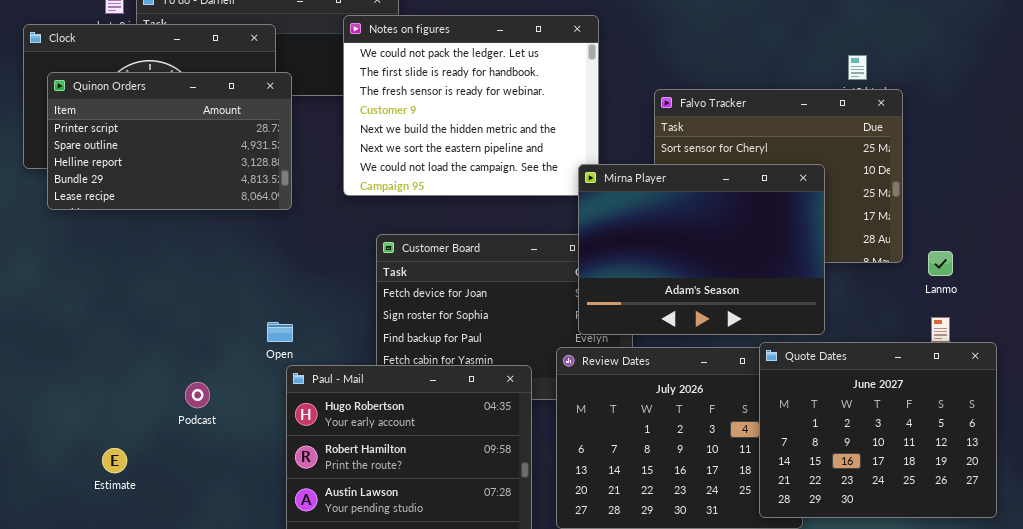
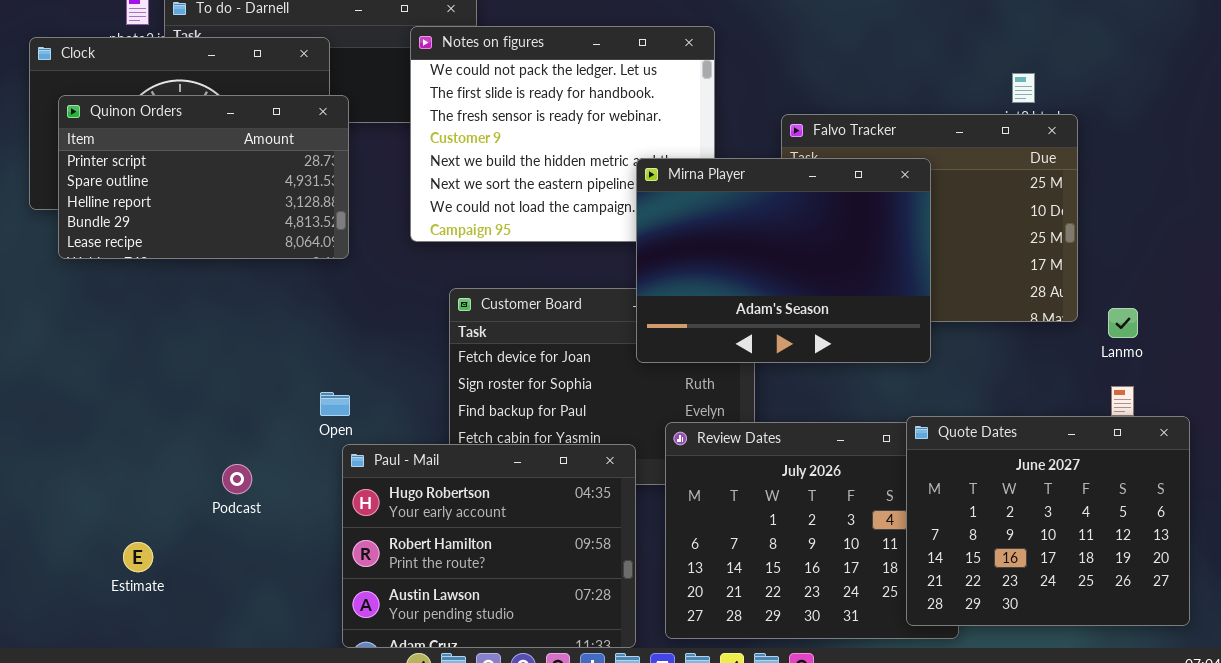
Mirna Player: [578,164,825,335] -> [636,158,931,363], moved

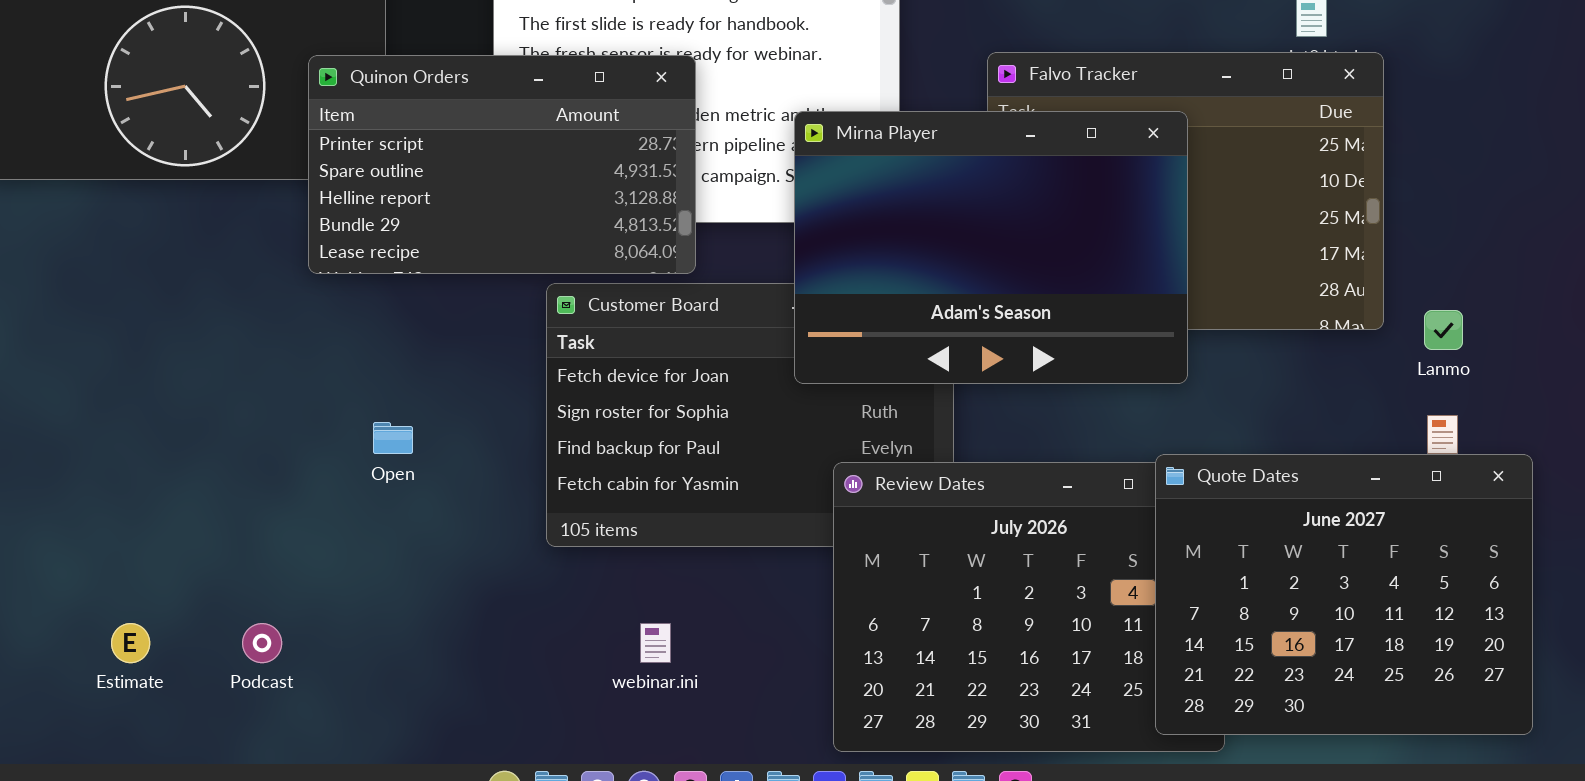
Quinon Orders: [58,95,349,259] -> [308,55,696,274], moved
Paul - Mail: [342,444,636,648] -> none, closed
Podcast: [222,464,252,494] -> [242,623,282,663], moved

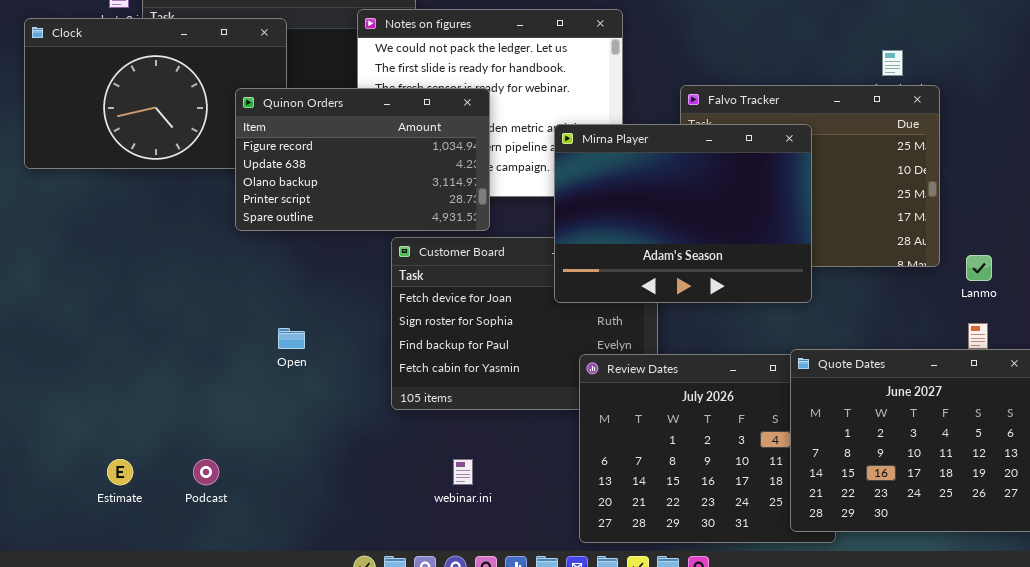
Quinon Orders: [308,55,696,274] -> [235,88,490,231], scrolled up 3 rows

